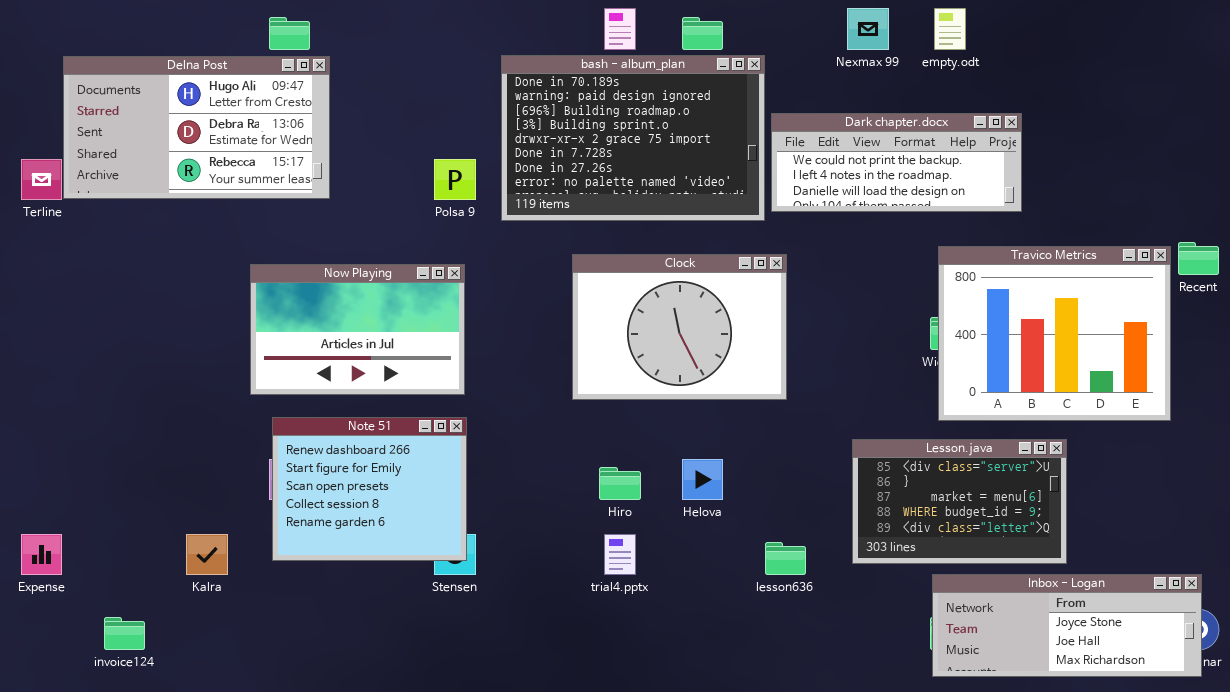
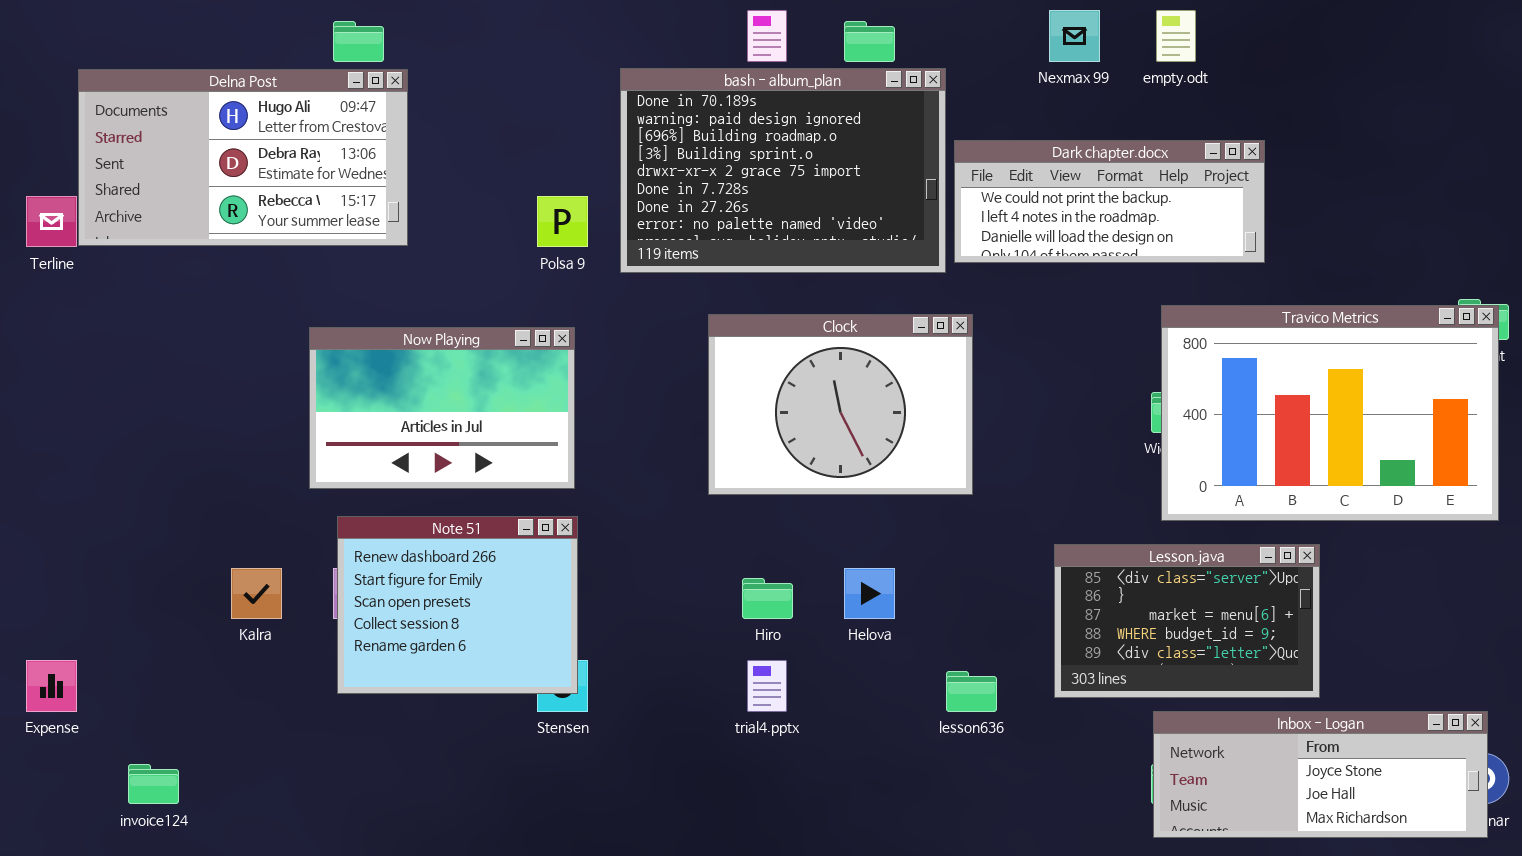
Travico Metrics: [938,246,1171,421] -> [1161,305,1499,521], resized
Kalra: [186,534,228,575] -> [231,568,282,619], moved

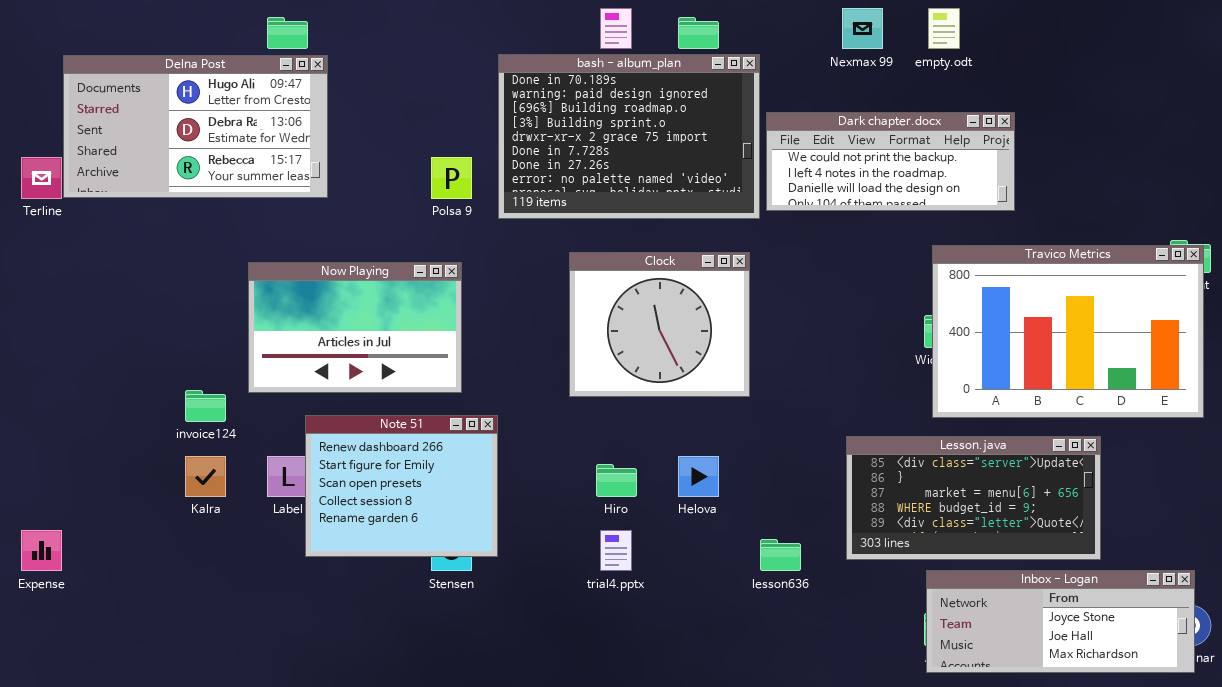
Clock: [708,314,973,495] -> [569,252,750,397], resized
Note 51: [337,516,578,694] -> [305,415,498,557], moved
Lesson.java: [1054,544,1320,698] -> [846,436,1101,560], resized
invoice124: [128,764,179,804] -> [185,390,226,422], moved

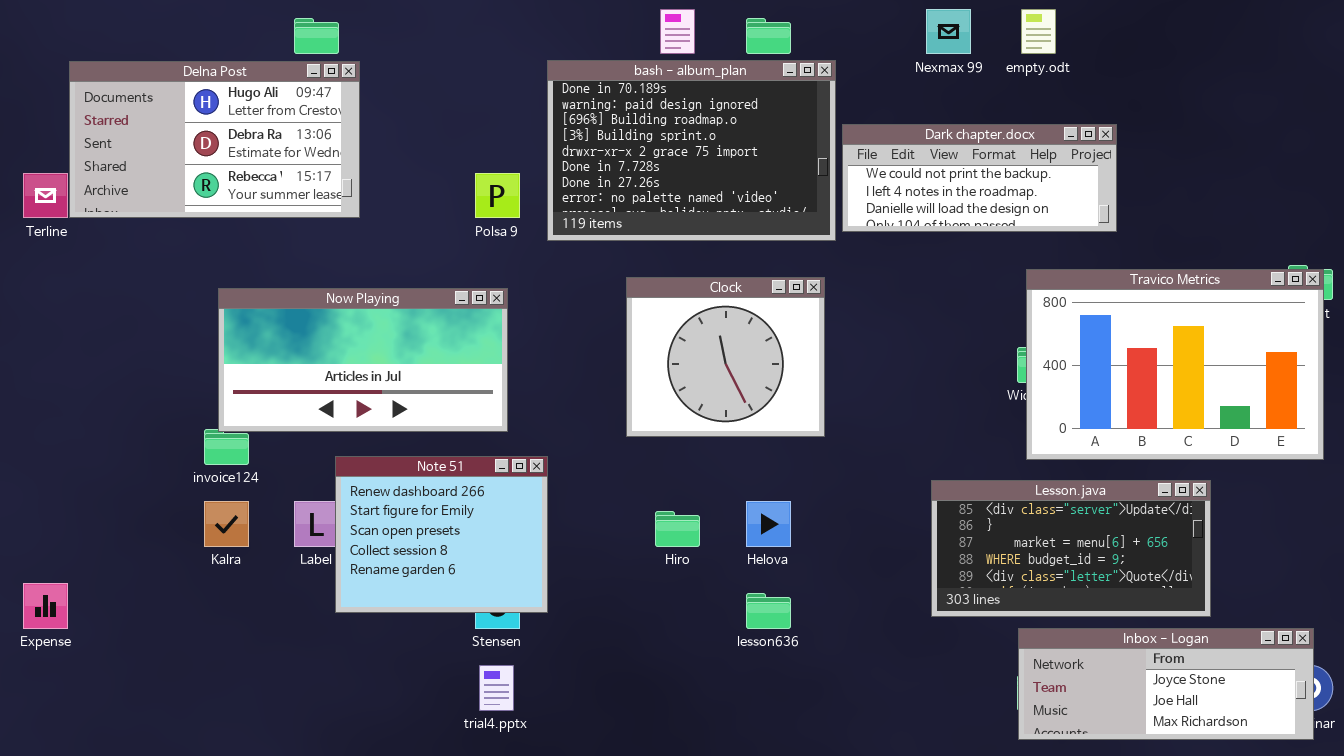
Now Playing: [248,262,462,393] -> [218,288,508,432], resized
trial4.pptx: [600,530,632,571] -> [479,665,514,711], moved
lesson636: [760,539,801,571] -> [746,593,791,629], moved

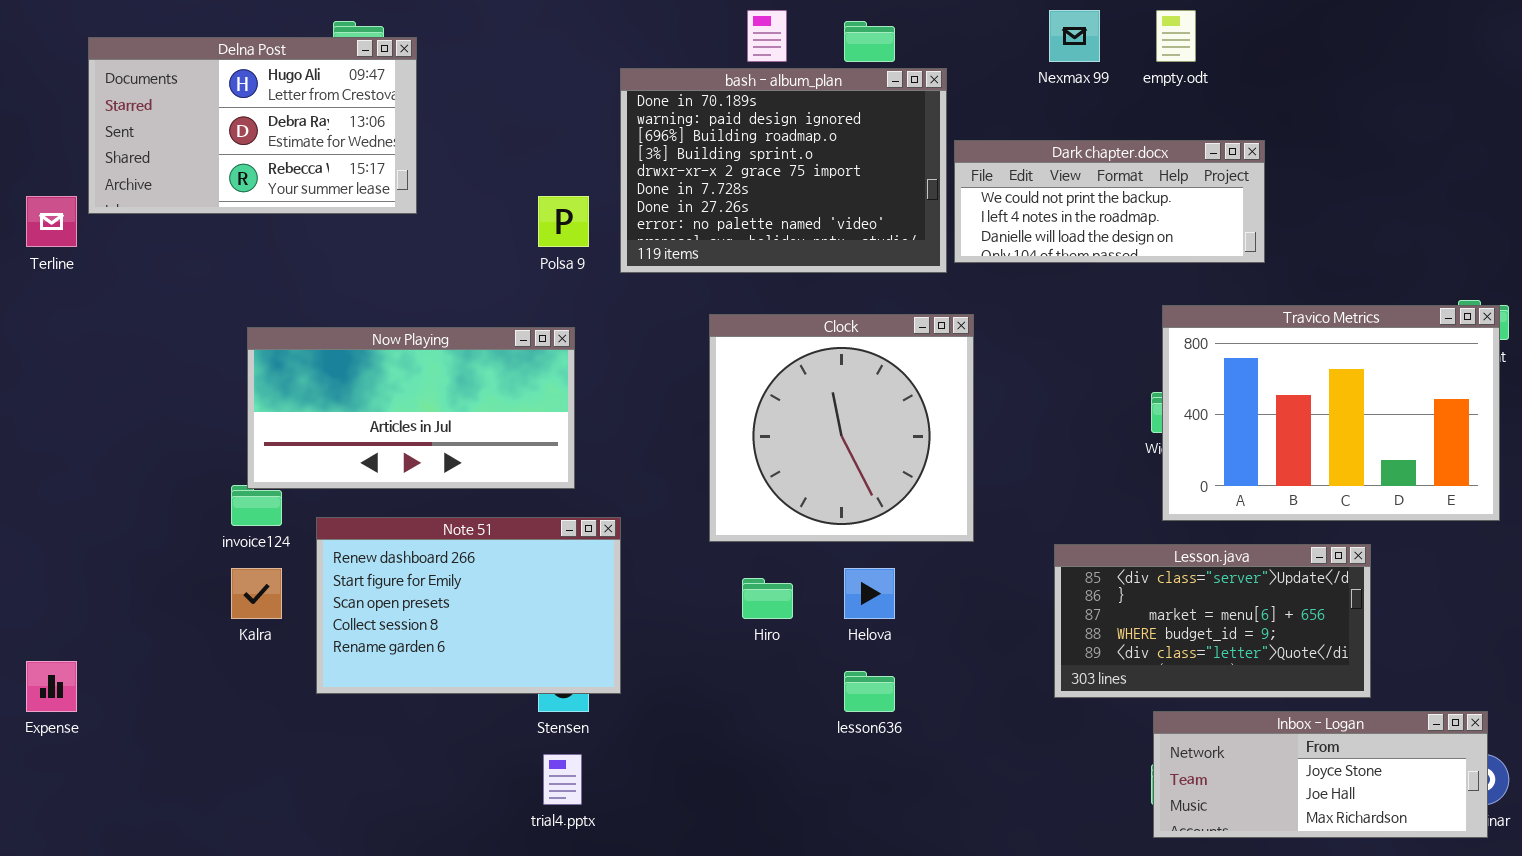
Delna Post: [69,61,360,218] -> [88,37,417,214], moved
Clock: [626,277,825,437] -> [709,314,974,542], resized
Note 51: [335,456,548,613] -> [316,517,621,694], resized

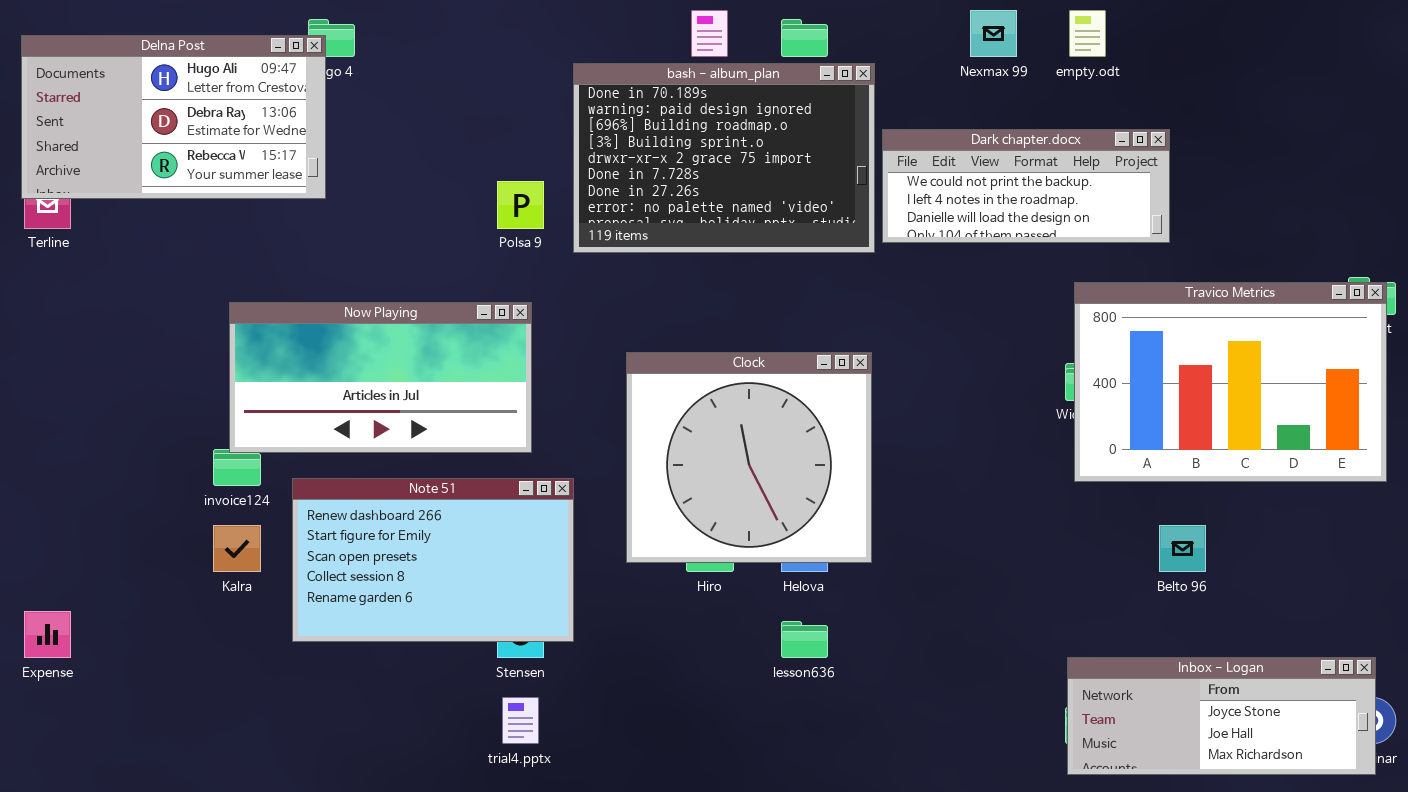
Delna Post: [88,37,417,214] -> [21,35,326,199], moved
Clock: [709,314,974,542] -> [626,352,872,563], moved
Lesson.java: [1054,544,1371,698] -> none, closed

